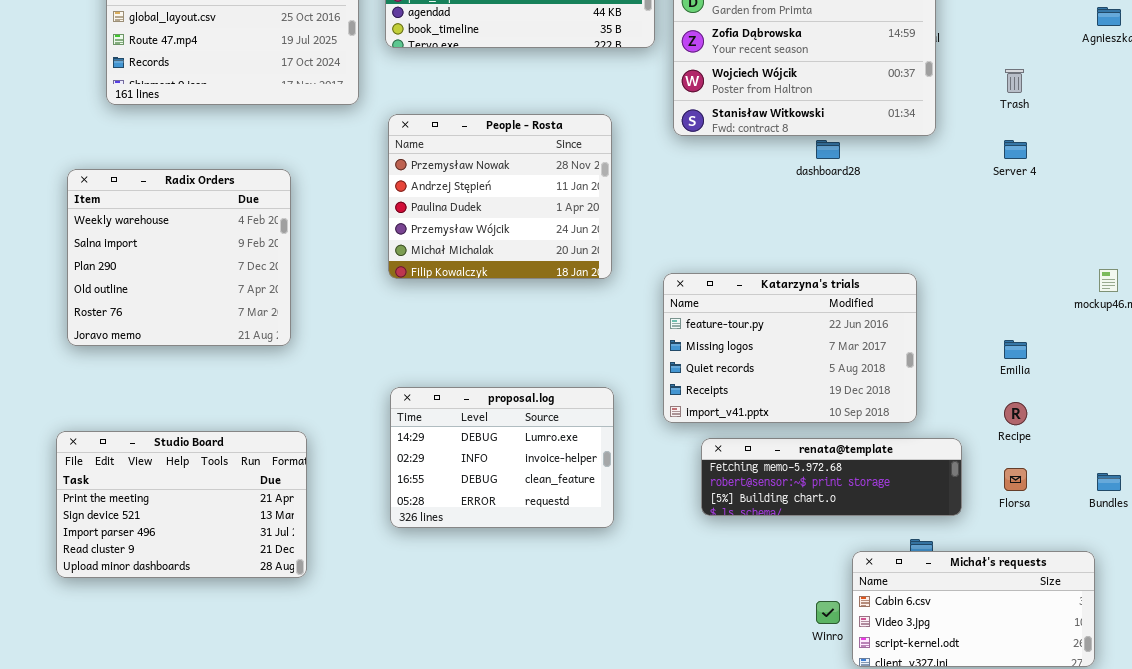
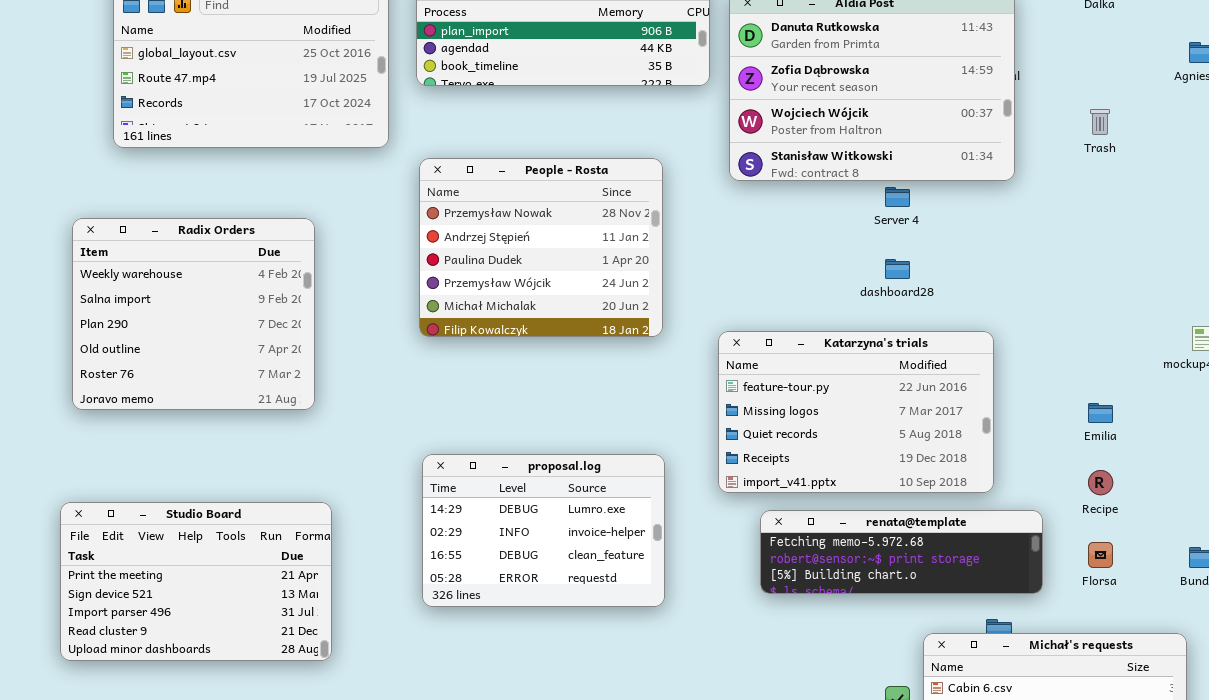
dashboard28: [816,140,840,159] -> [885,259,910,279], moved
Server 4: [1004,140,1027,159] -> [885,187,910,207], moved

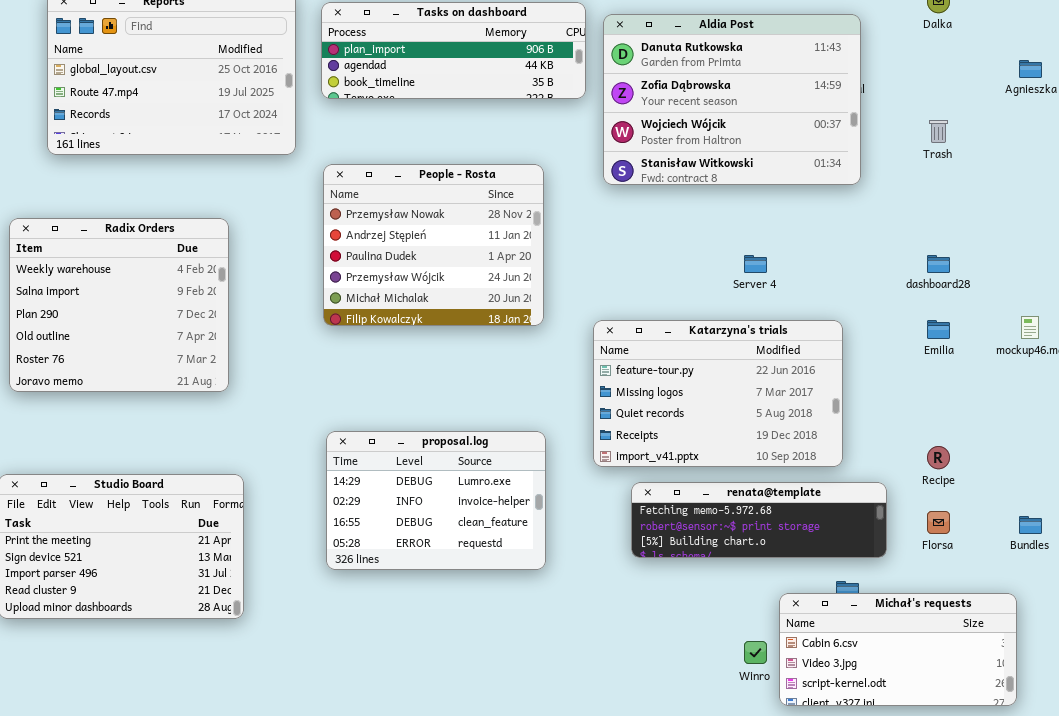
Server 4: [885,187,910,207] -> [744,255,767,273], moved
dashboard28: [885,259,910,279] -> [927,255,950,273], moved
Emilia: [1088,403,1113,423] -> [927,320,950,339], moved

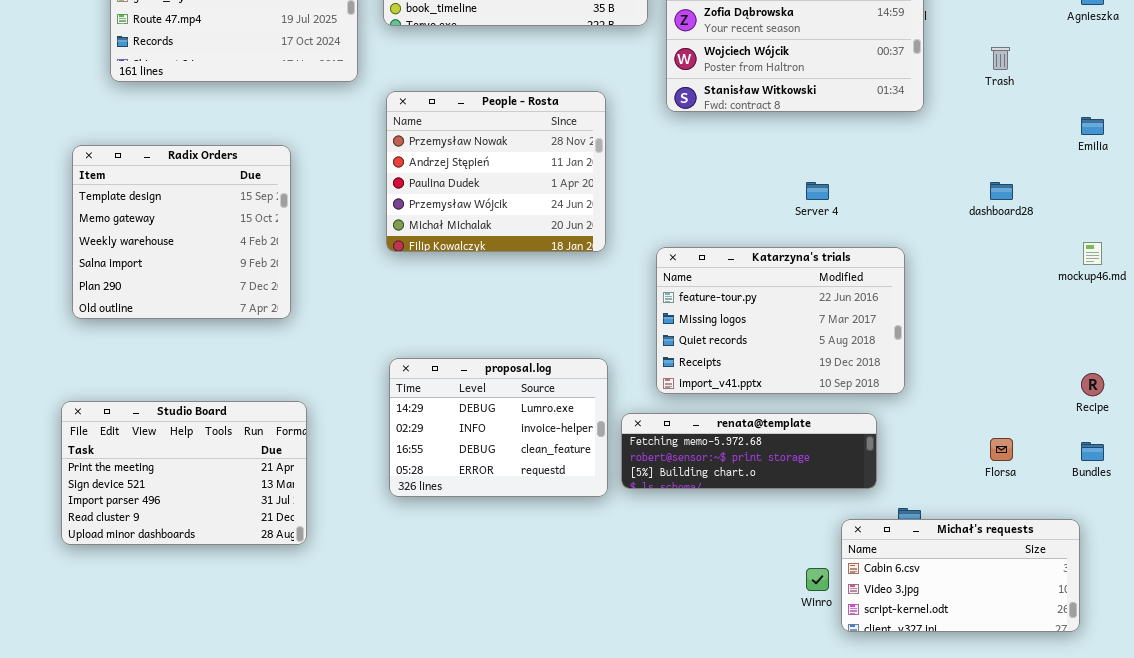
Radix Orders: [9,218,229,392] -> [72,145,291,319], scrolled up 2 rows
Emilia: [927,320,950,339] -> [1081,117,1104,135], moved
Recipe: [927,446,950,469] -> [1081,373,1104,396], moved
renata@template: [631,482,887,558] -> [621,413,877,489], moved

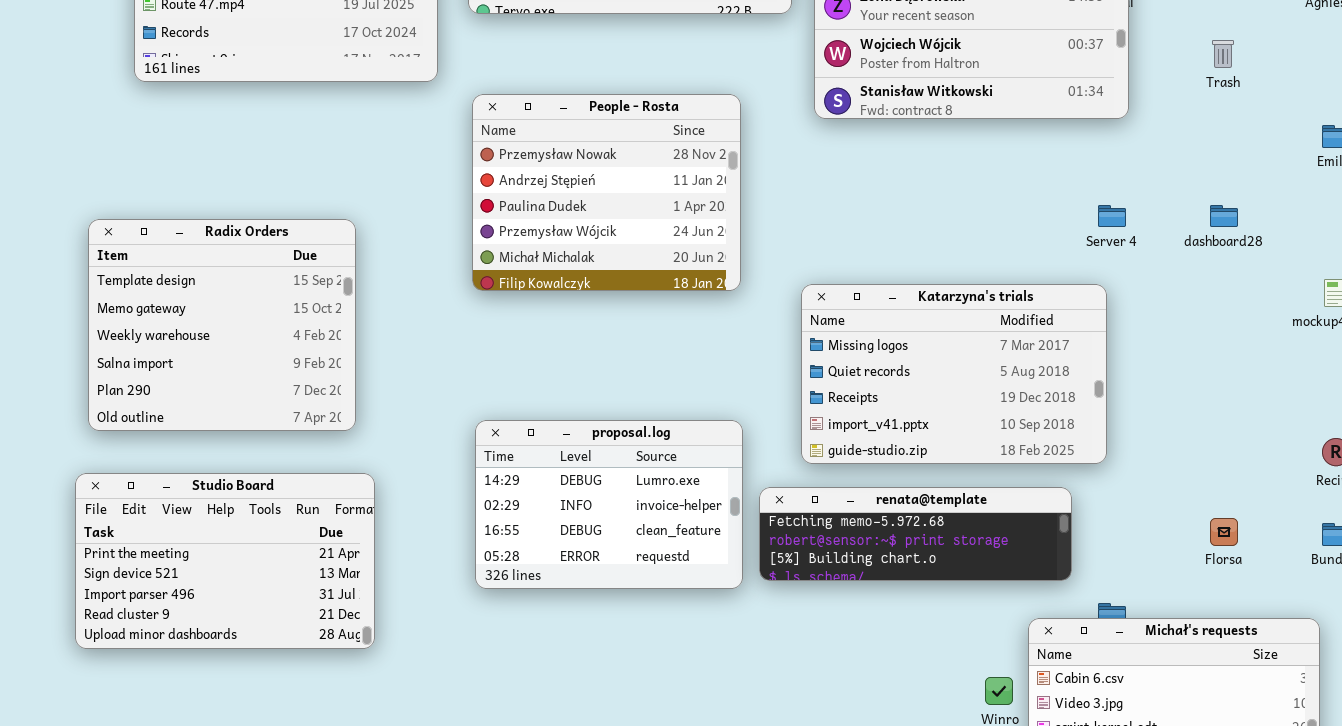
Radix Orders: [72,145,291,319] -> [88,219,356,431], moved
Server 4: [806,182,829,200] -> [1098,205,1126,227], moved
Katarzyna's trials: [656,247,905,394] -> [801,284,1107,464], scrolled down 1 row

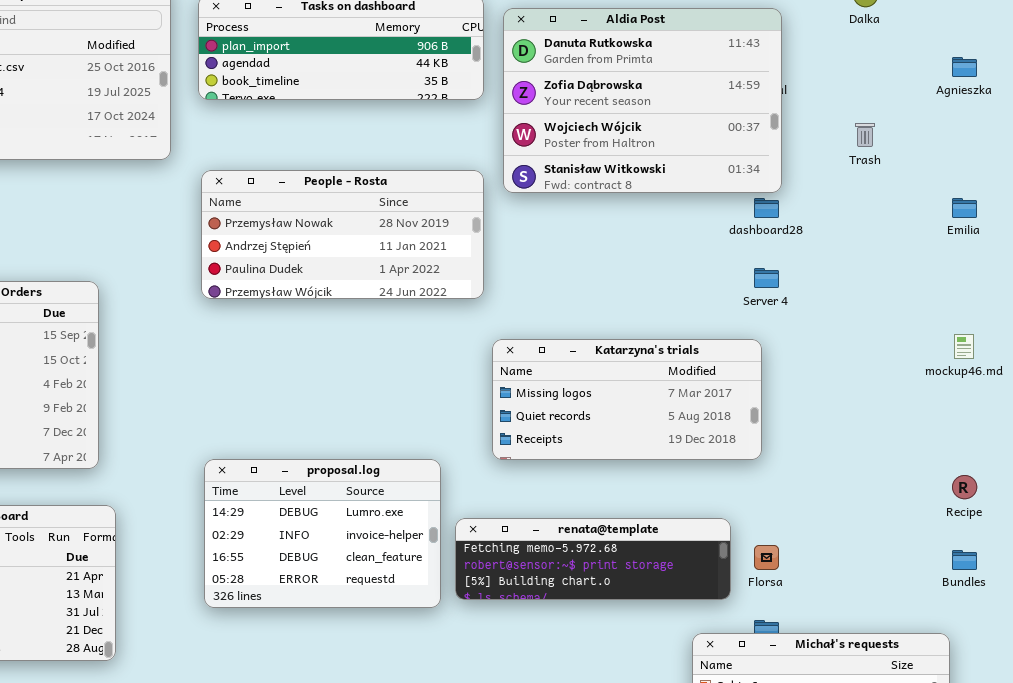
People - Rosta: [472,94,741,291] -> [201,170,484,299], resized
dashboard28: [1210,205,1238,227] -> [754,198,779,218], moved
Katarzyna's trials: [801,284,1107,464] -> [492,339,762,460], resized
Florsa: [1210,518,1238,546] -> [754,545,779,570], moved

